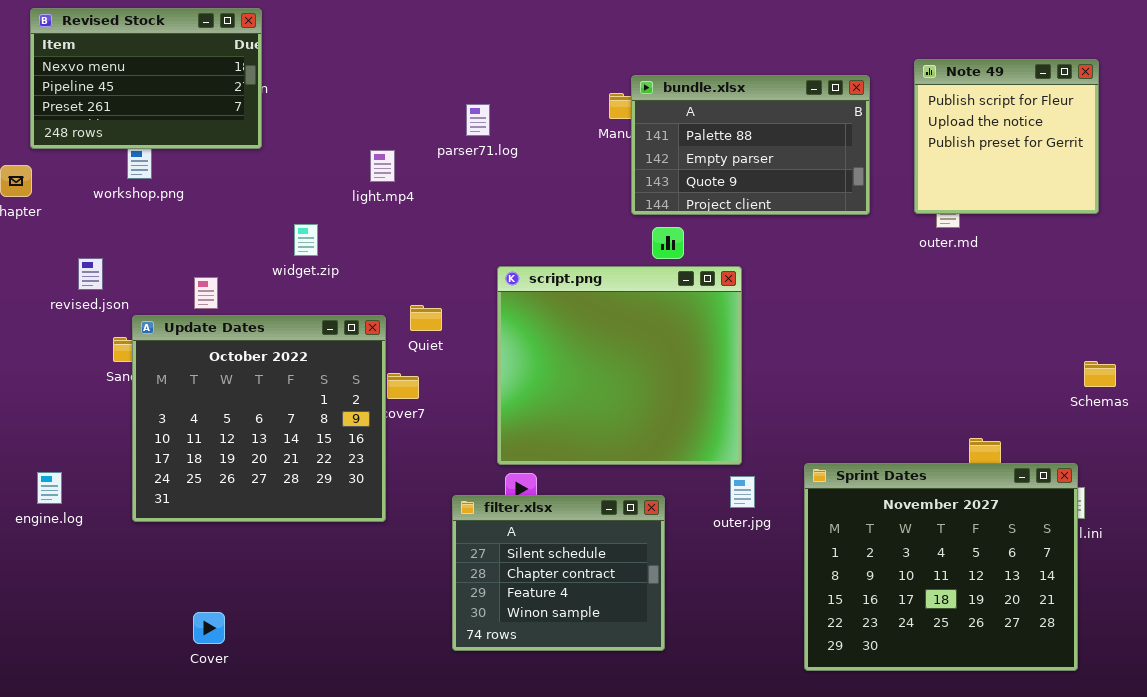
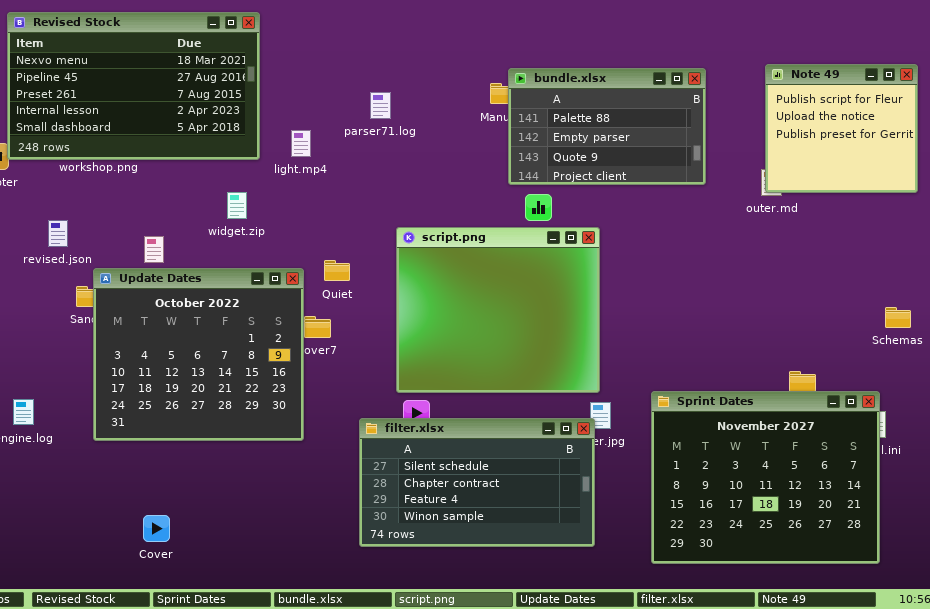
Revised Stock: [30,8,262,149] -> [7,12,260,160], resized
Note 49: [914,59,1099,214] -> [765,64,918,193], moved
filter.xlsx: [452,495,665,651] -> [359,418,595,547], resized

